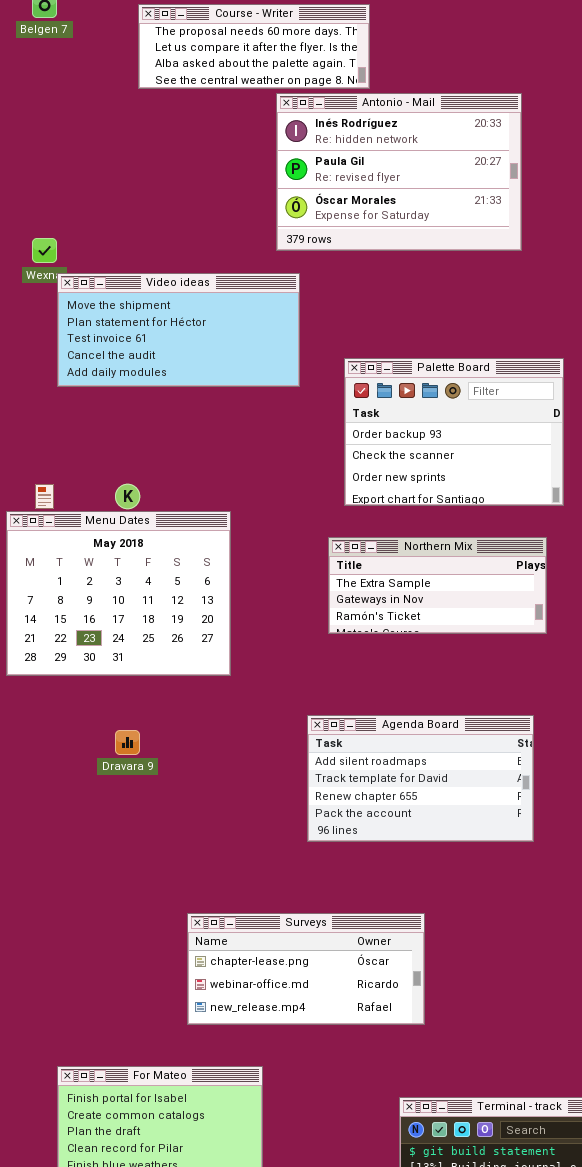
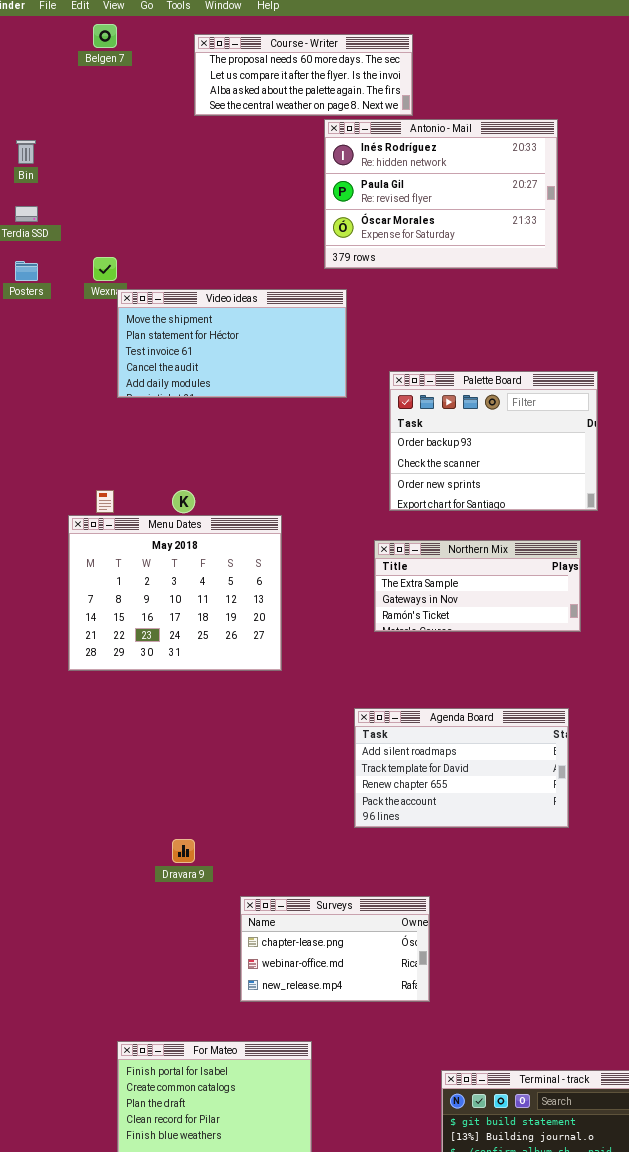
Dravara 9: [115,730,140,755] -> [172,839,195,863], moved
Surveys: [187,913,425,1025] -> [240,896,430,1002], resized

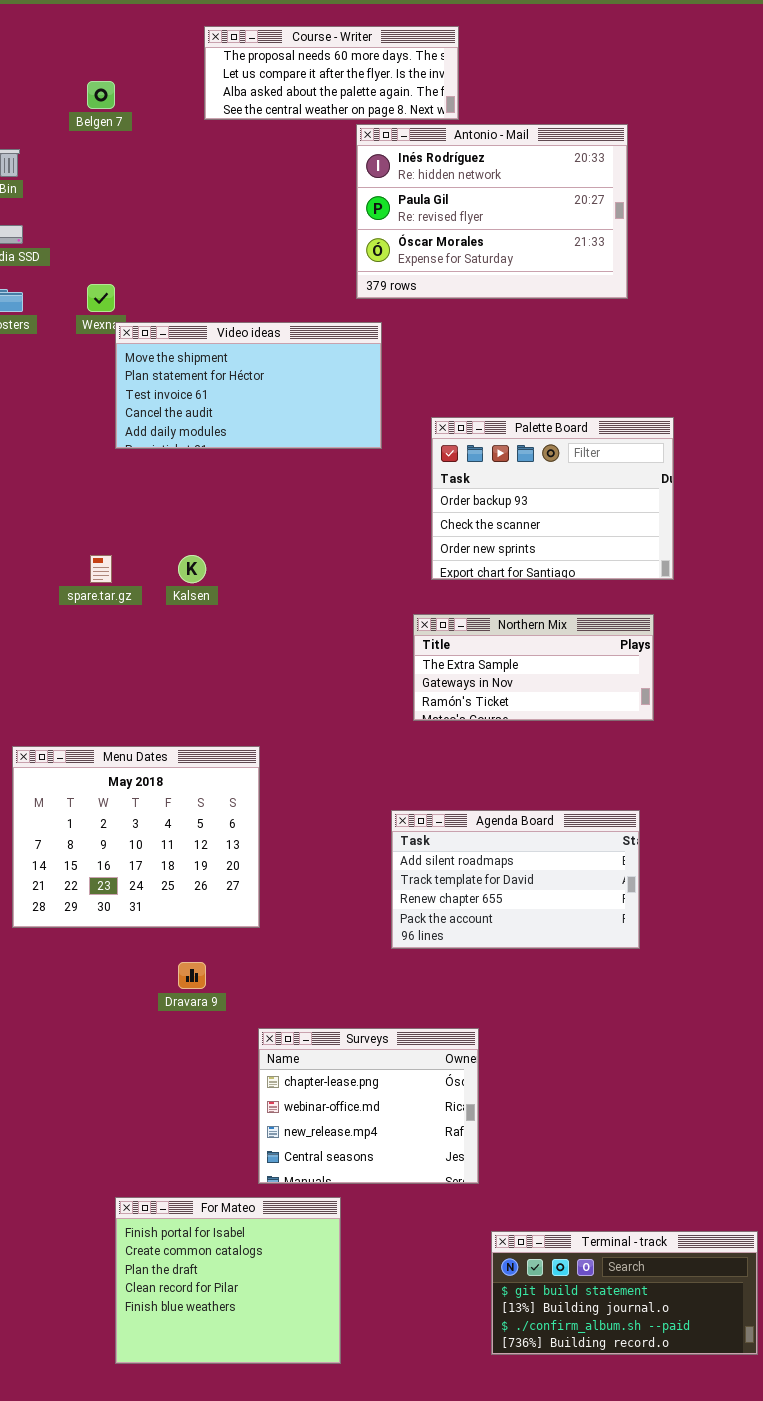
Belgen 7: [93,24,117,48] -> [87,81,115,109], moved
Menu Dates: [68,515,282,671] -> [12,746,260,928], moved
Surveys: [240,896,430,1002] -> [258,1028,479,1184], resized

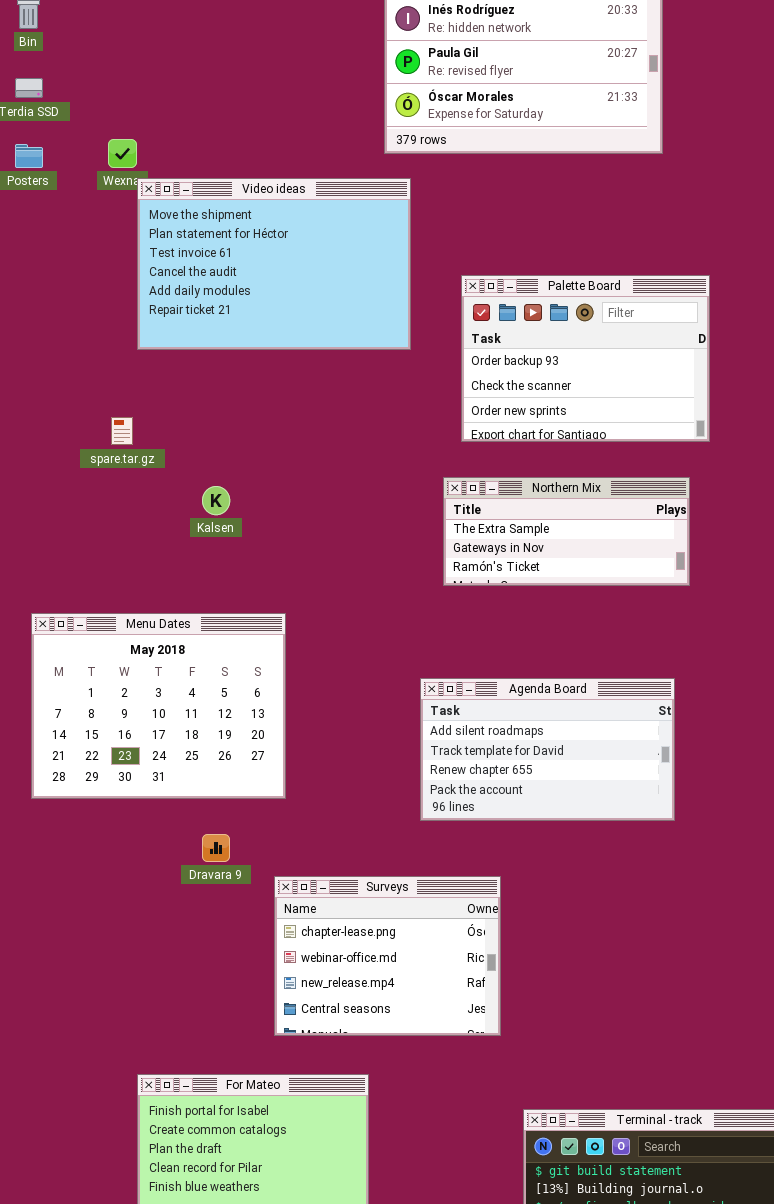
Video ideas: [115,322,382,449] -> [137,178,411,350], resized
Kalsen: [178,555,206,583] -> [202,486,230,515], moved
Surveys: [258,1028,479,1184] -> [274,876,501,1036], moved

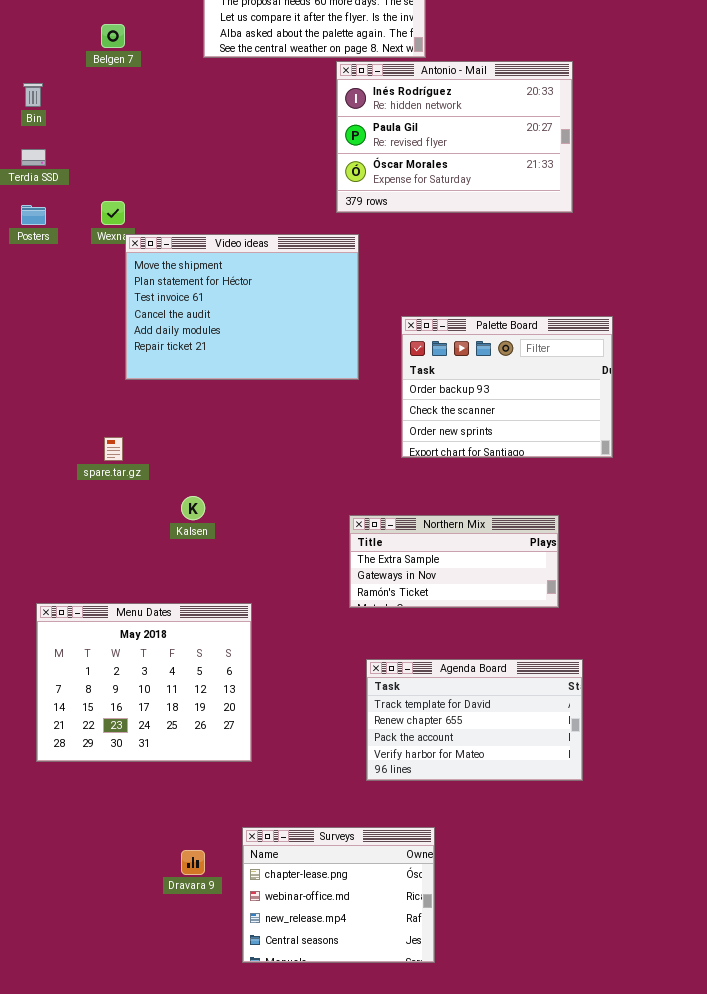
Northern Mix: [443,477,690,586] -> [349,515,559,608], moved
Agenda Board: [420,678,675,821] -> [366,659,583,781], scrolled down 1 row
Dravara 9: [202,834,230,862] -> [181,850,205,875], moved

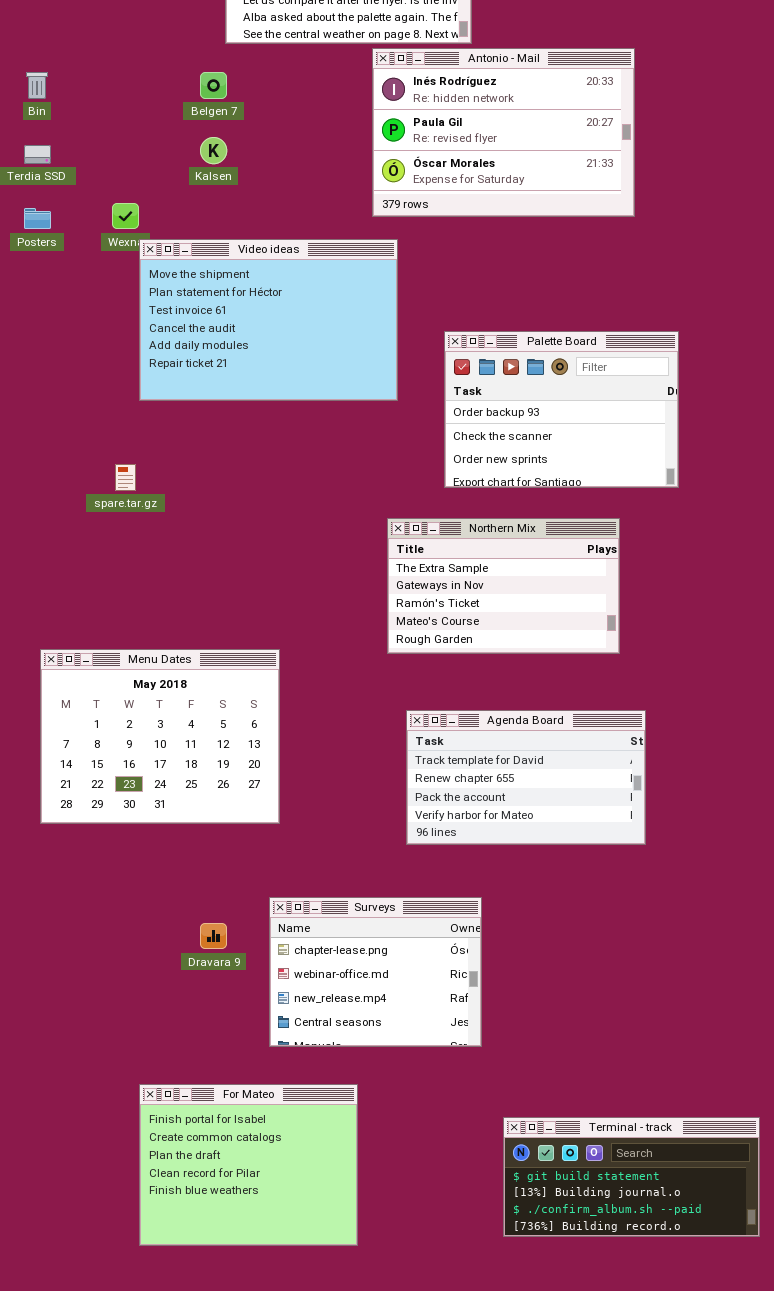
Belgen 7: [101,24,125,48] -> [200,72,227,99], moved
Kalsen: [181,496,205,520] -> [200,137,227,164], moved
Northern Mix: [349,515,559,608] -> [387,518,620,654], resized

